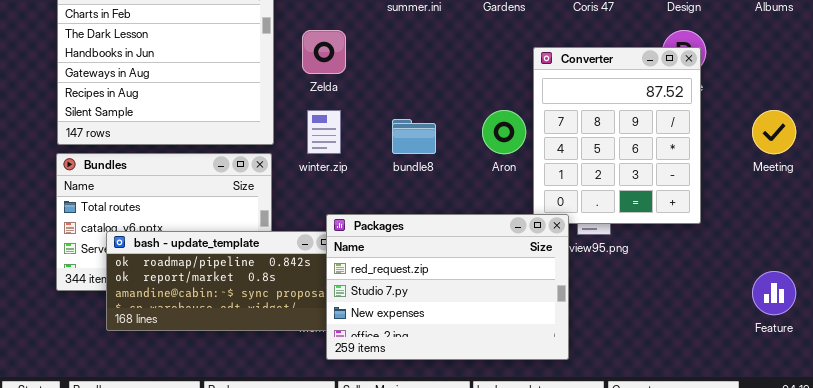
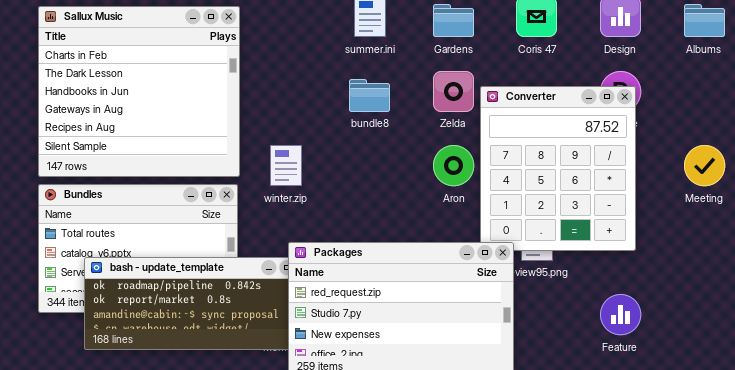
Zelda: [302,30,346,74] -> [433,71,474,112], moved
bundle8: [392,119,436,154] -> [349,79,390,112], moved
Feature: [752,271,796,315] -> [600,294,641,335], moved

